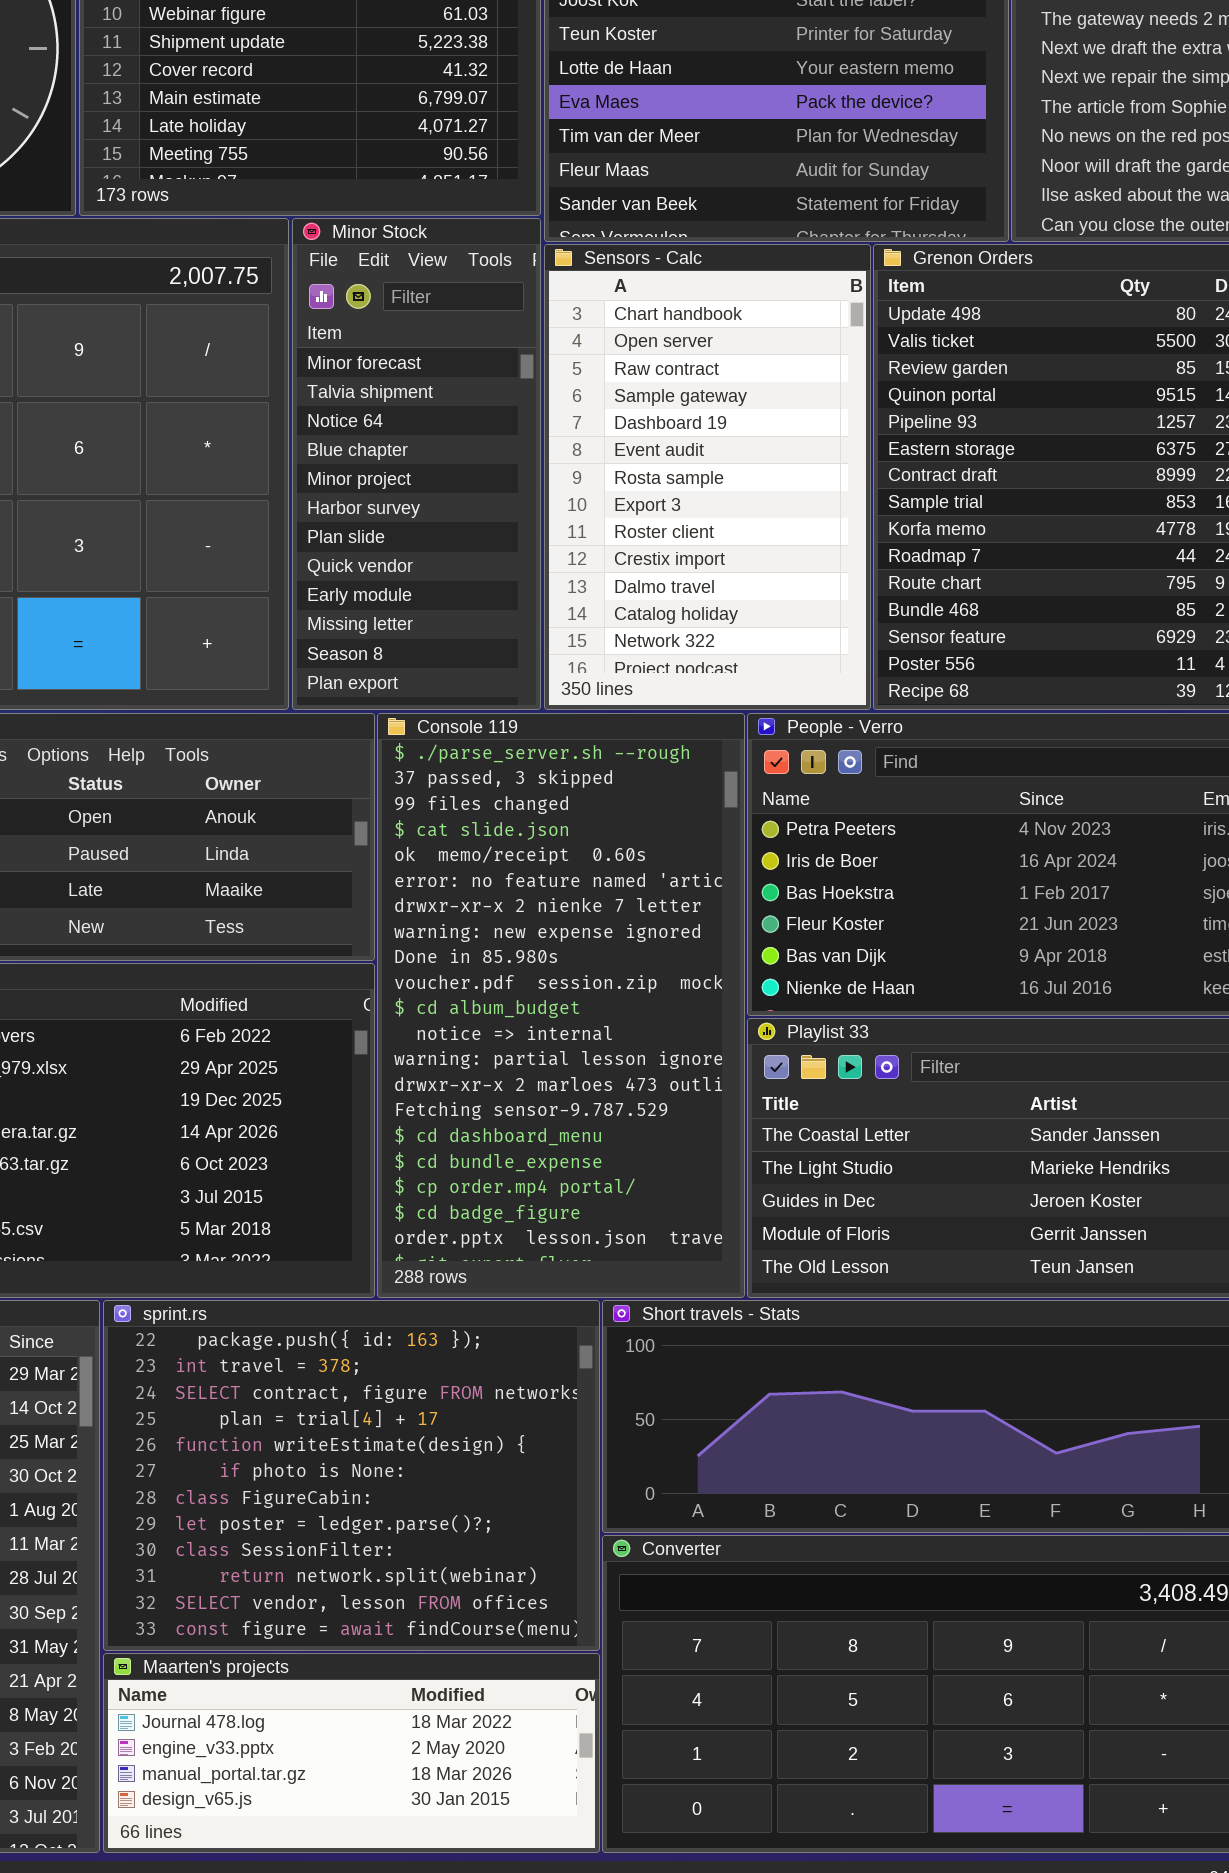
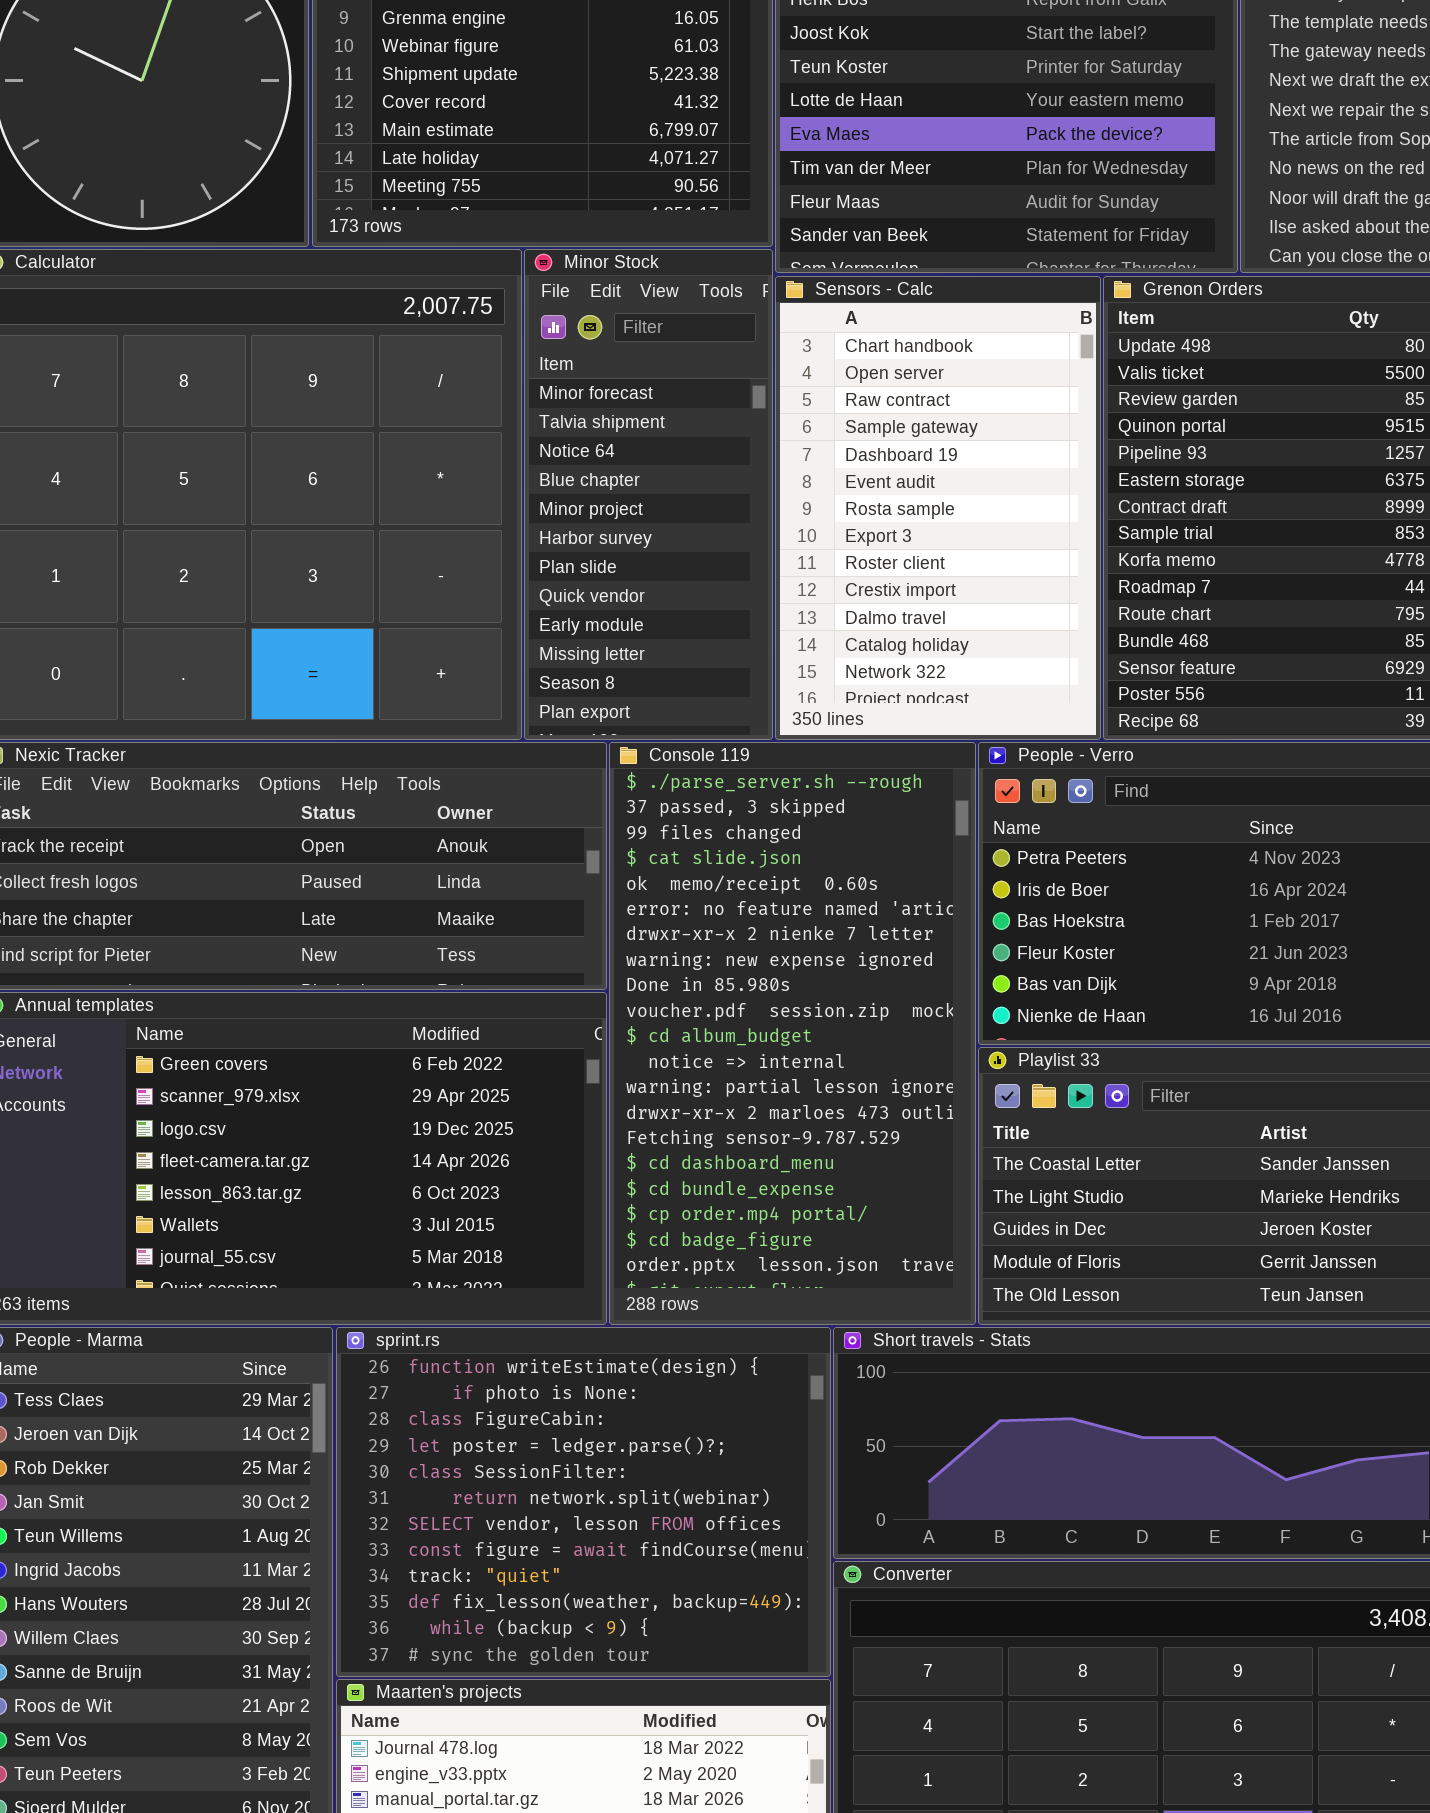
sprint.rs: [103,1300,600,1651] -> [336,1327,831,1677], scrolled down 4 rows

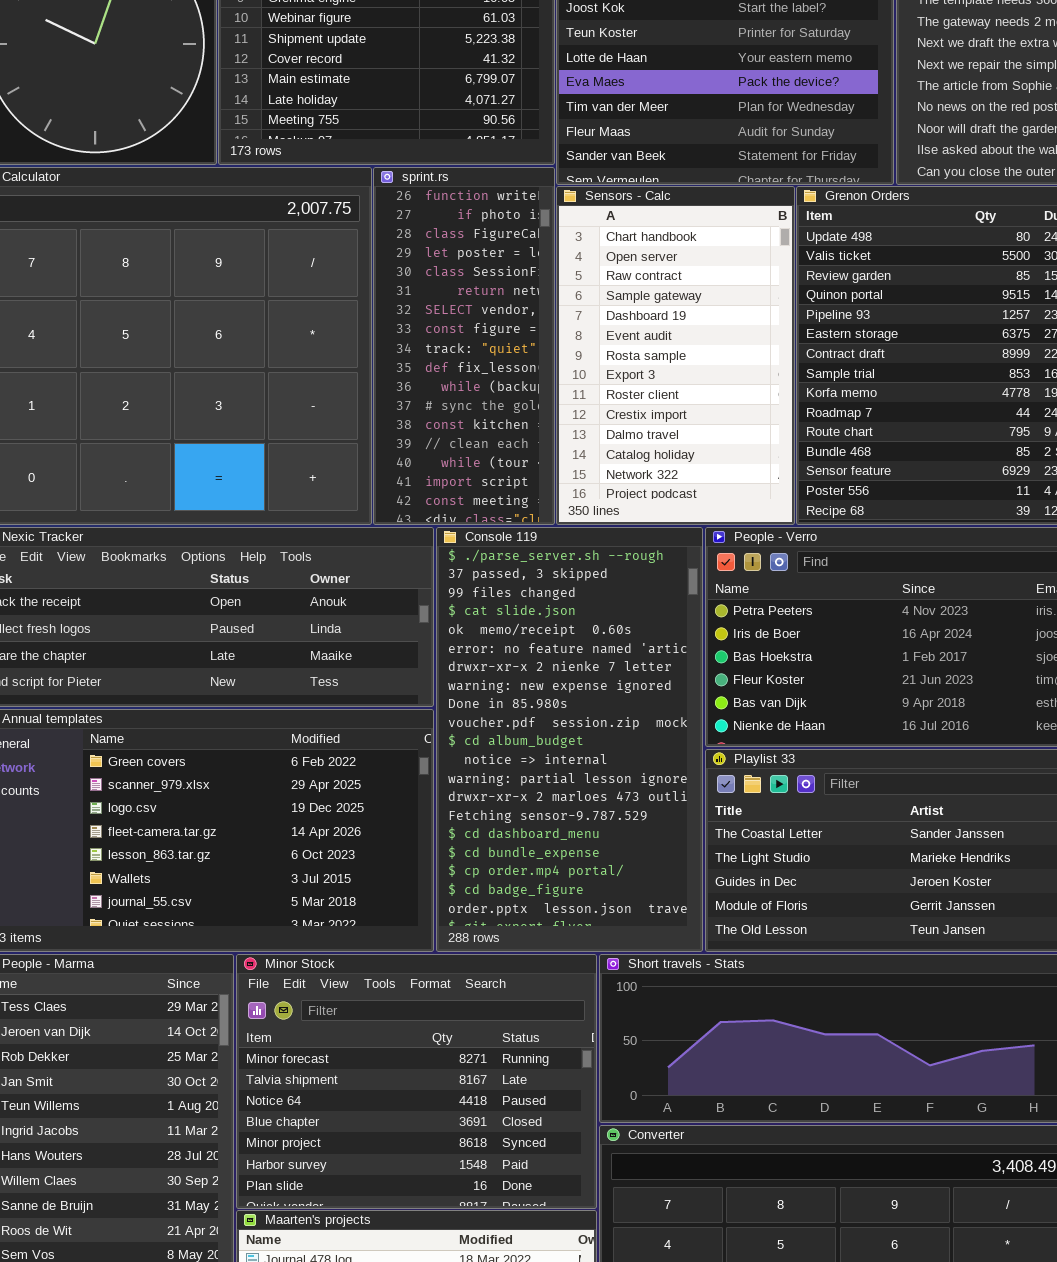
Minor Stock: [524,249,773,740] -> [236,954,597,1209], moved, resized
sprint.rs: [336,1327,831,1677] -> [373,167,555,525], moved, resized

